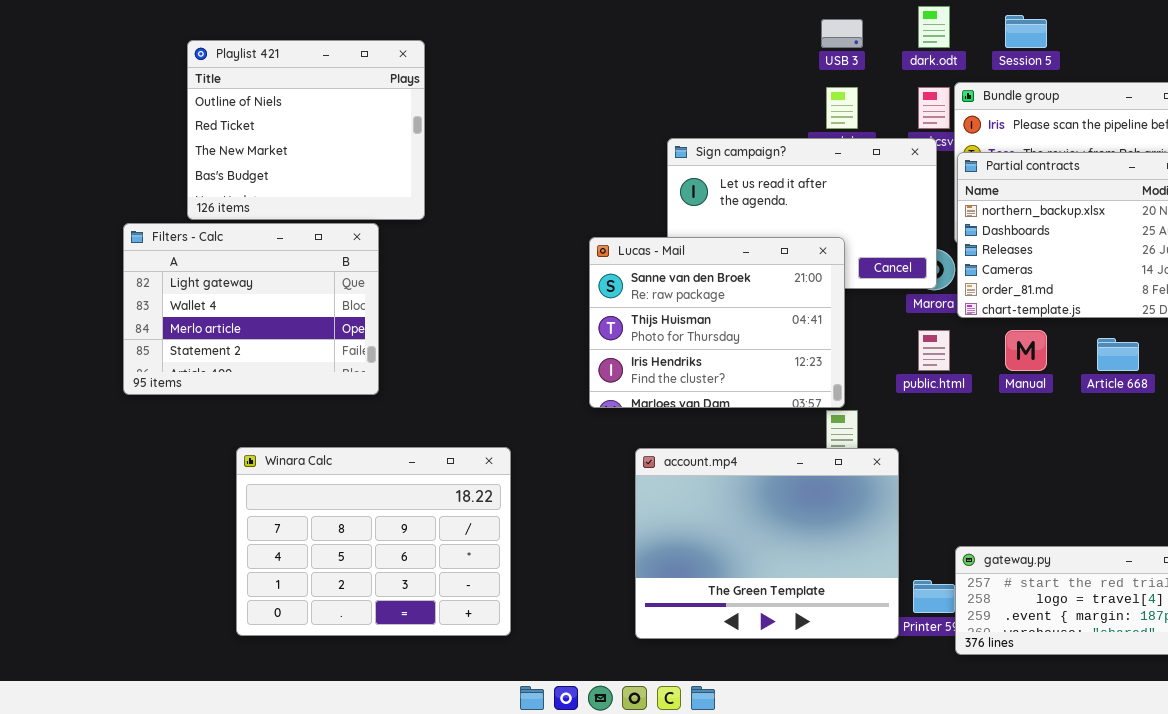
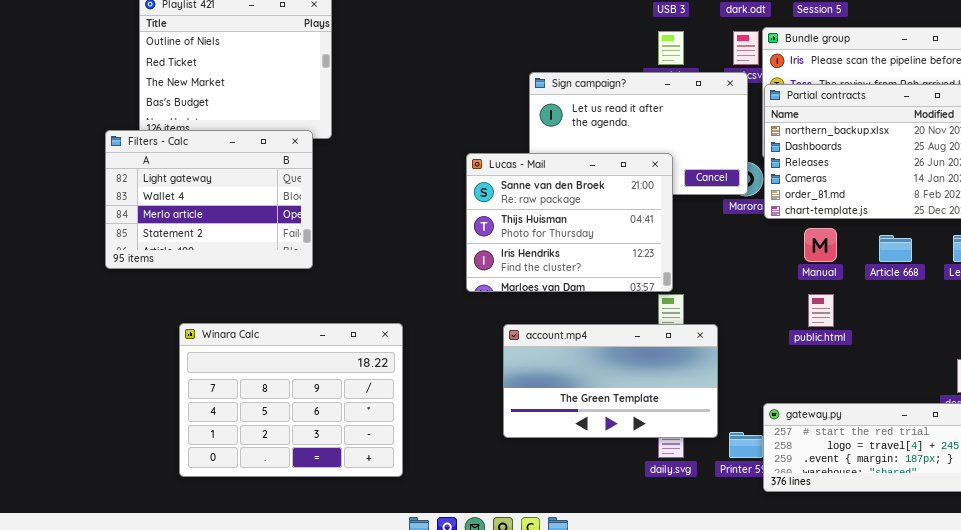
Filters - Calc: [123,223,379,395] -> [105,130,313,269], moved
public.html: [918,330,950,371] -> [808,294,834,327], moved
account.mp4: [635,448,899,639] -> [503,324,718,438], resized

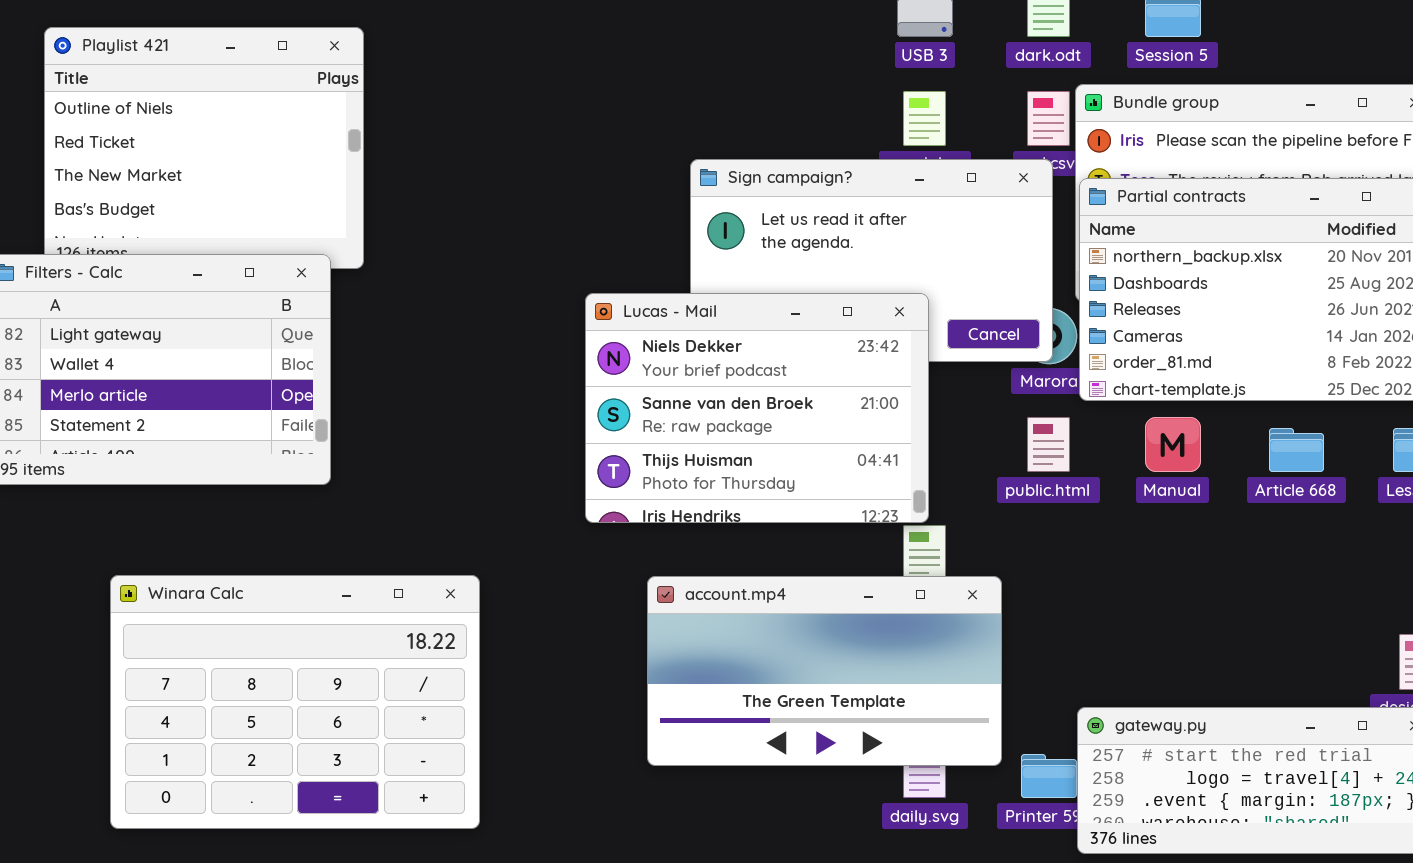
Lucas - Mail: [466,153,673,292] -> [585,293,929,523], scrolled up 1 row
public.html: [808,294,834,327] -> [1027,417,1070,472], moved

